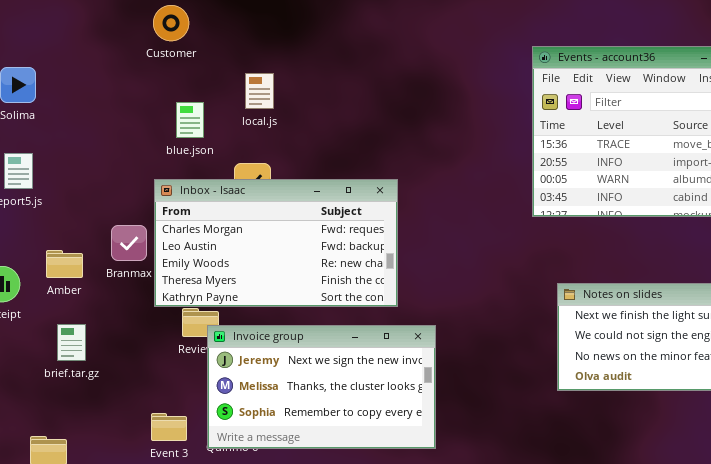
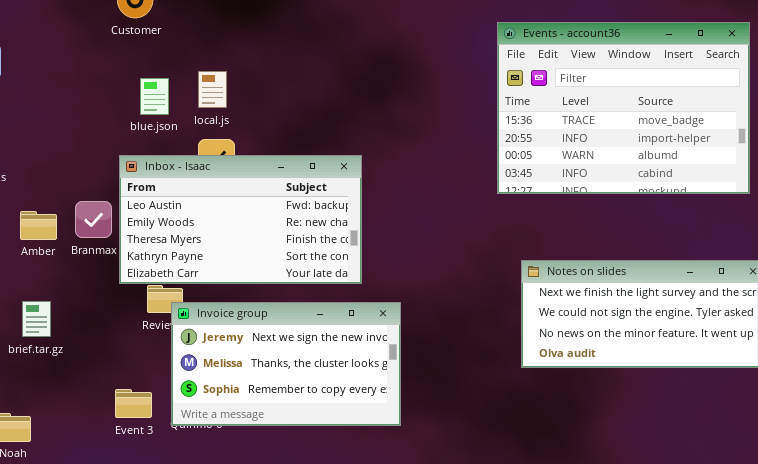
local.js: [245,73,274,109] -> [198,71,227,108], moved
Inbox - Isaac: [154,179,398,307] -> [119,155,362,284], scrolled down 1 row
Amber: [46,250,83,278] -> [20,211,57,240], moved

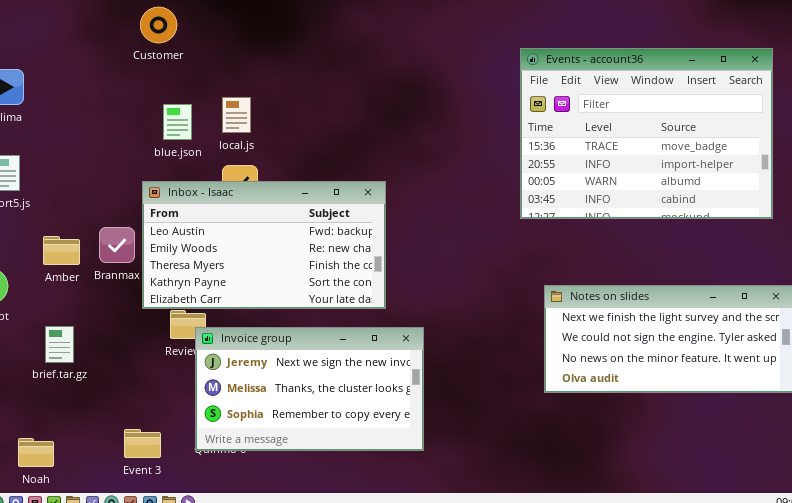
Event 3: [115,389,152,418] -> [124,429,161,458], moved

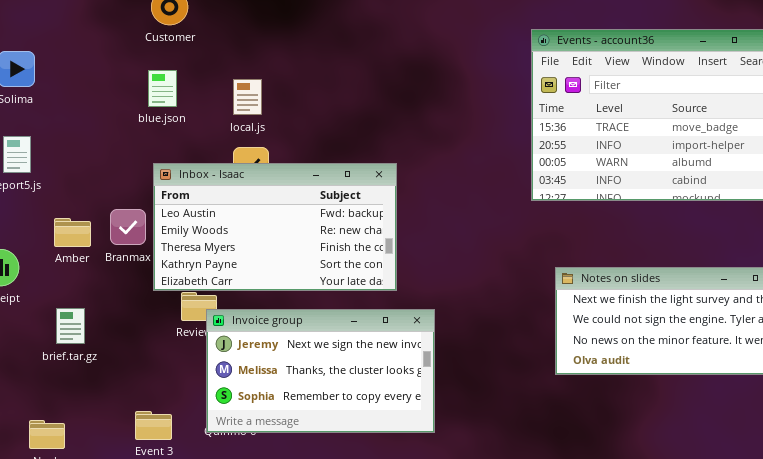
blue.json: [163,104,192,140] -> [148,70,177,107], moved

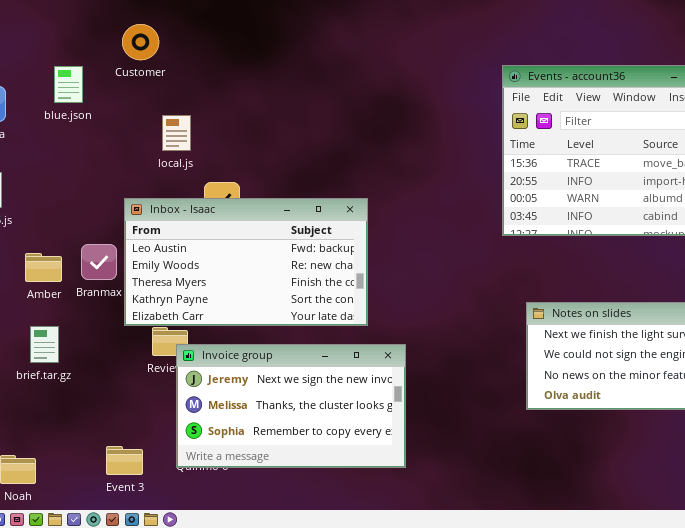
blue.json: [148,70,177,107] -> [54,66,83,103], moved
local.js: [233,79,262,115] -> [162,115,191,151], moved
brief.tar.gz: [56,308,85,344] -> [30,326,59,363], moved

